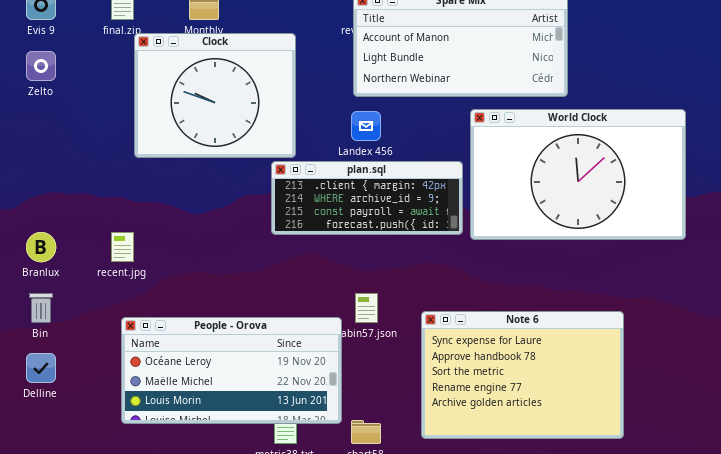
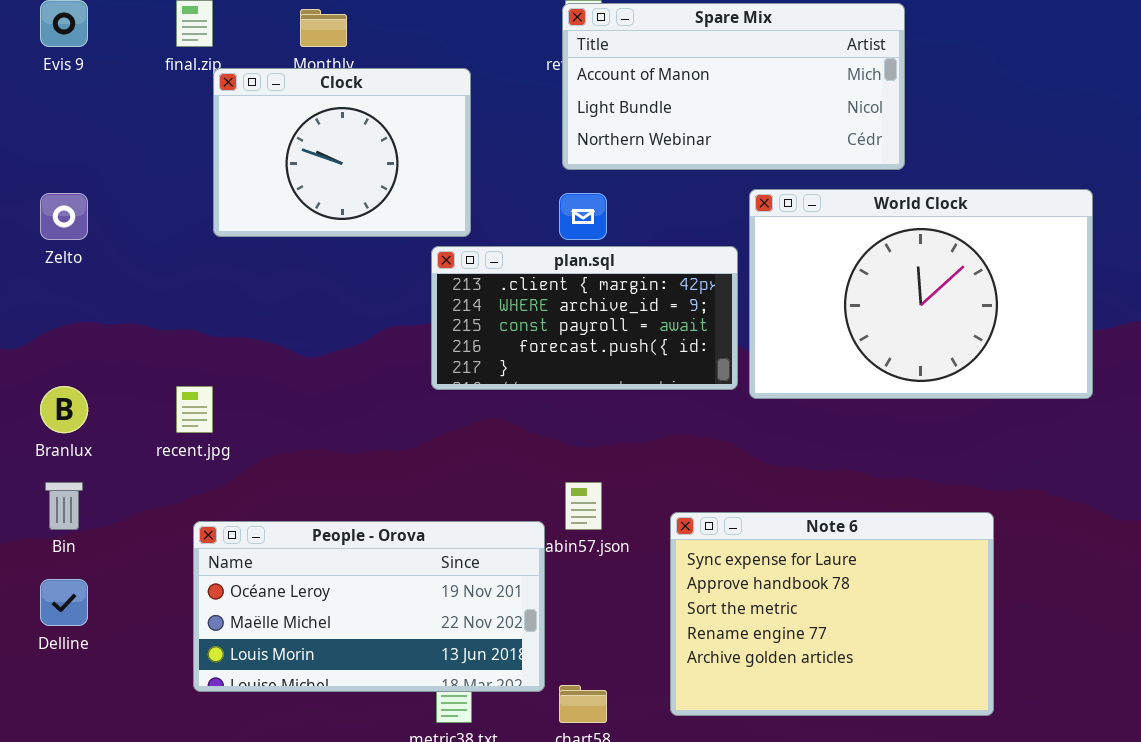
Clock: [134,33,296,158] -> [213,68,471,237], resized
Zelto: [26,51,56,81] -> [40,193,88,240], moved
plan.sql: [271,161,463,235] -> [431,246,738,390], resized

